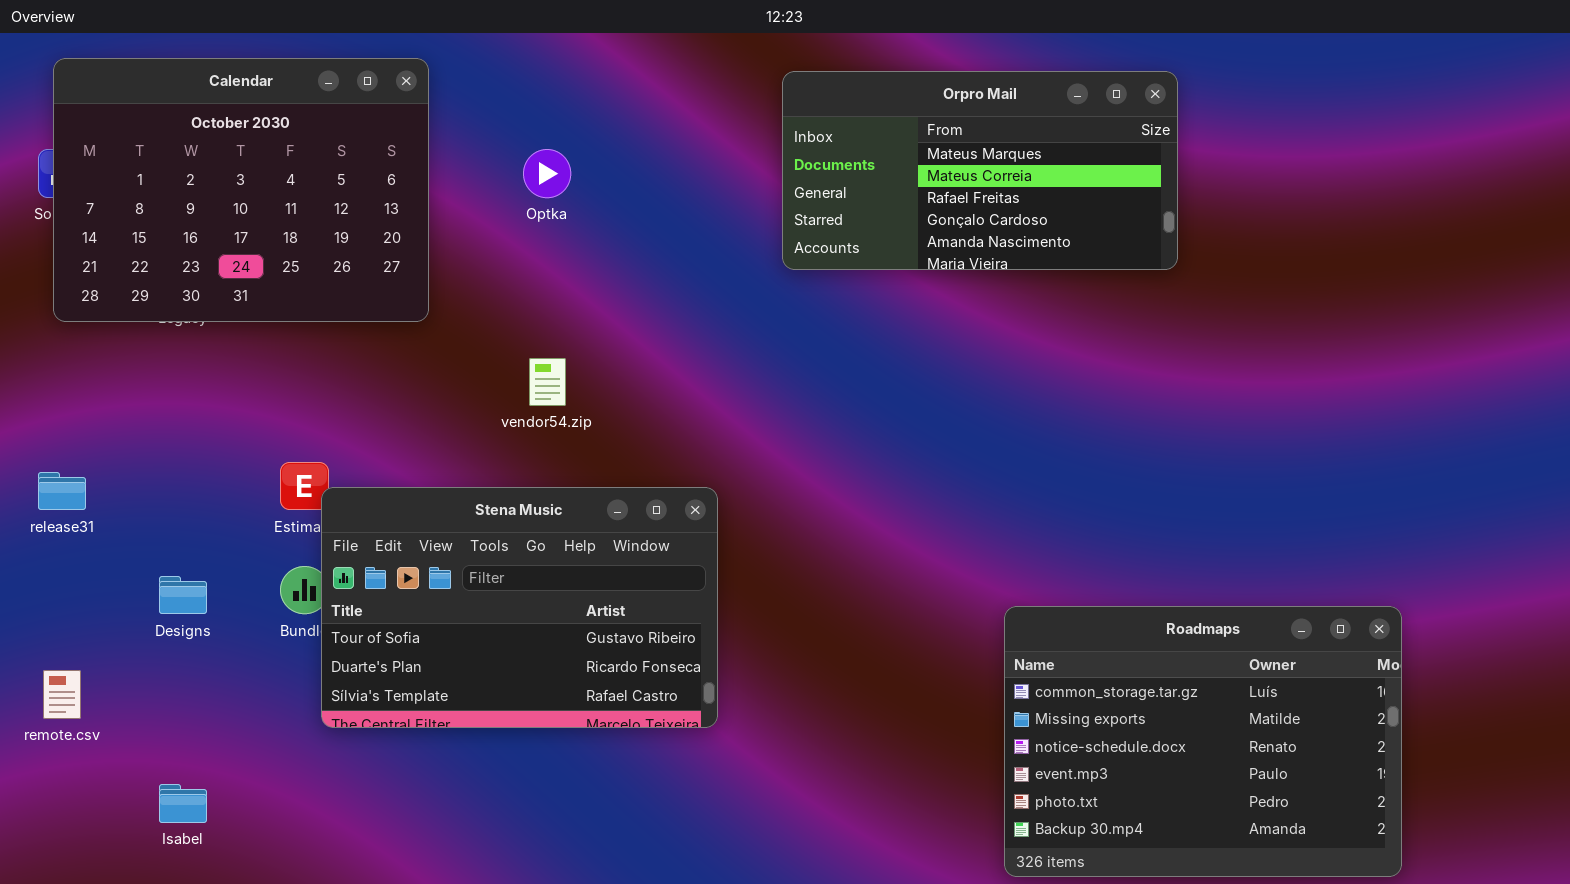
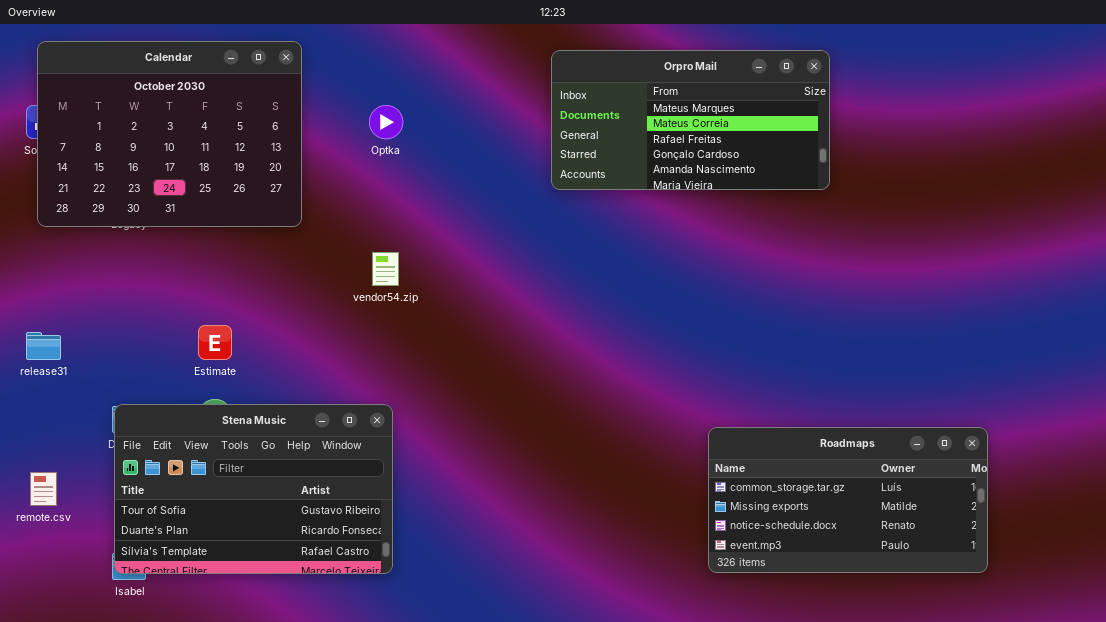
Stena Music: [321,487,718,728] -> [114,404,393,574], moved
Roadmaps: [1004,606,1402,877] -> [708,427,988,573], resized

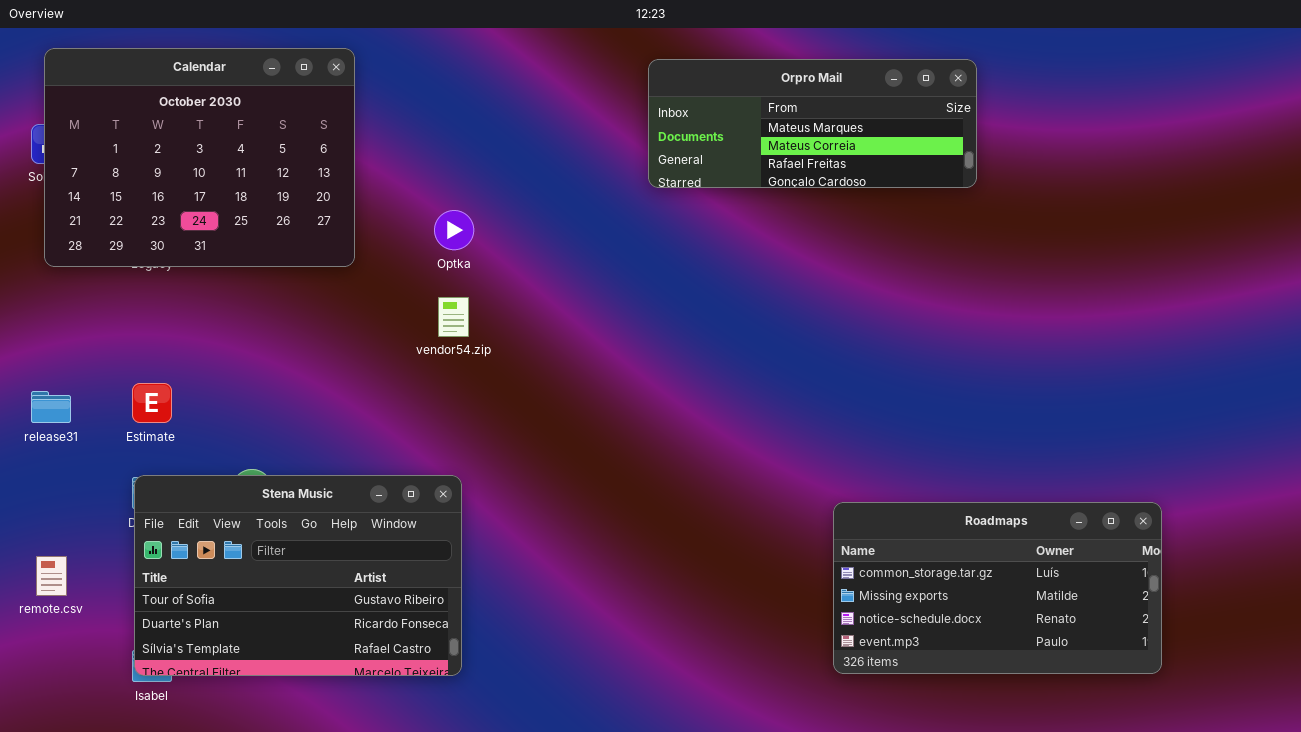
Orpro Mail: [551,50,830,190] -> [648,59,977,188], resized
Optka: [369,105,403,139] -> [434,210,474,250], moved
Estimate: [198,325,232,360] -> [132,383,172,423], moved

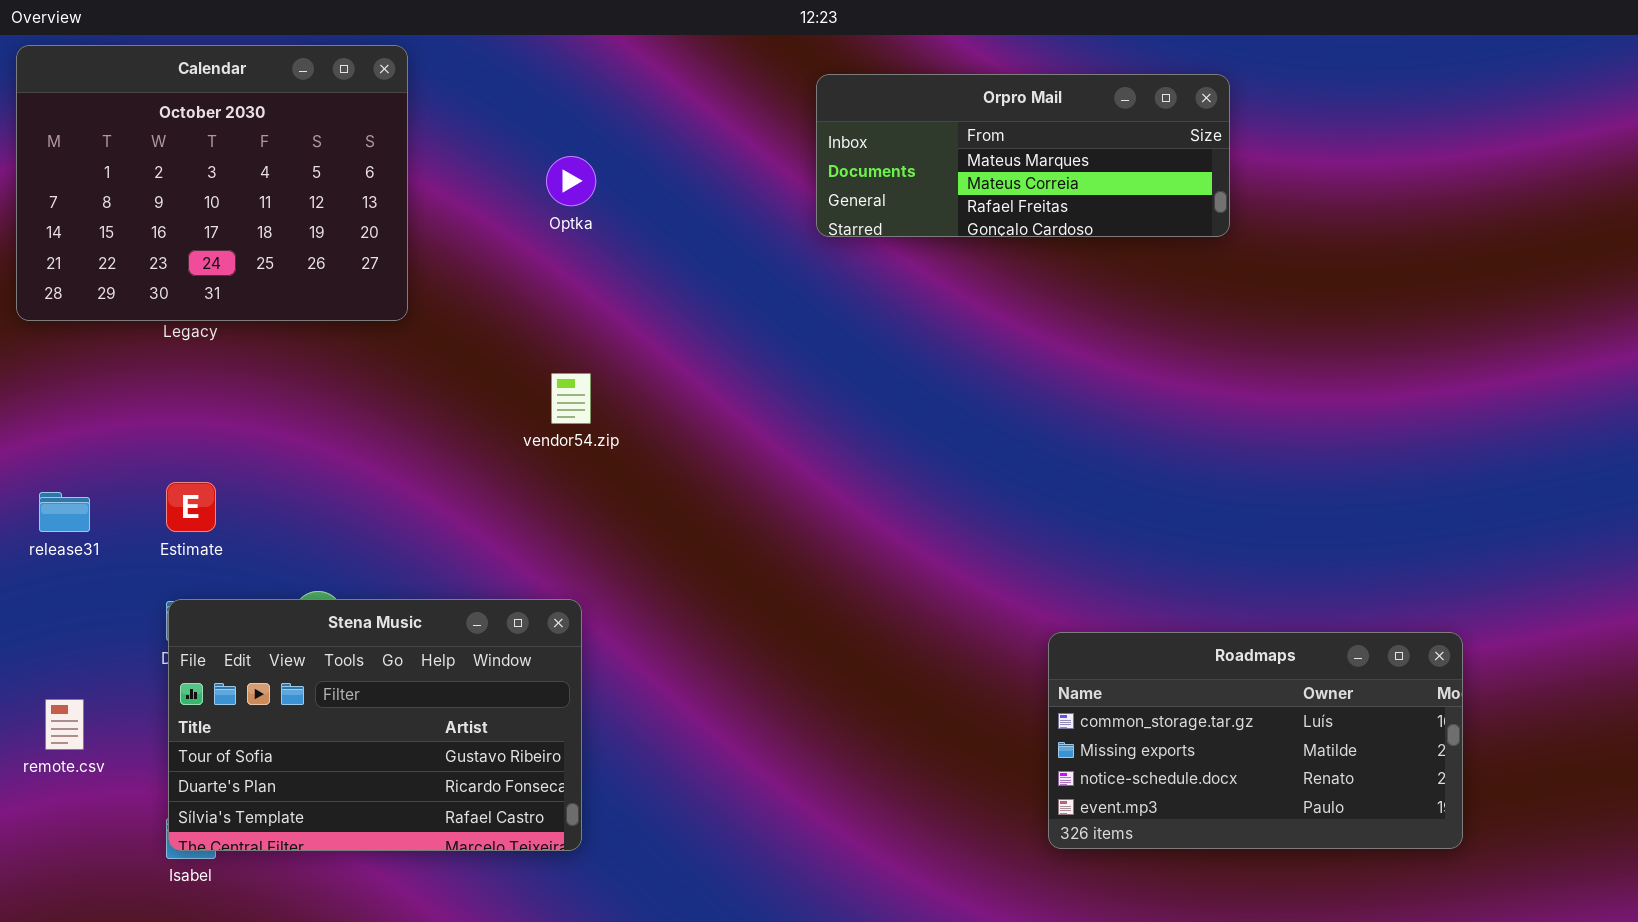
Calendar: [44,48,355,267] -> [16,45,408,321], moved
Optka: [434,210,474,250] -> [546,156,596,206], moved

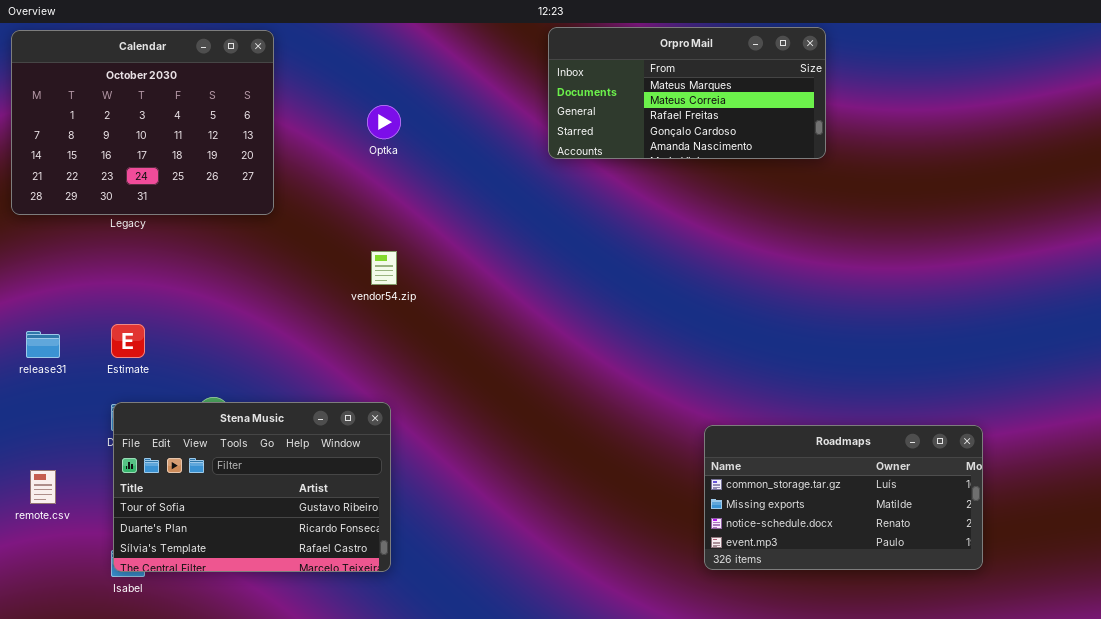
Orpro Mail: [816,74,1230,237] -> [548,27,826,159], resized

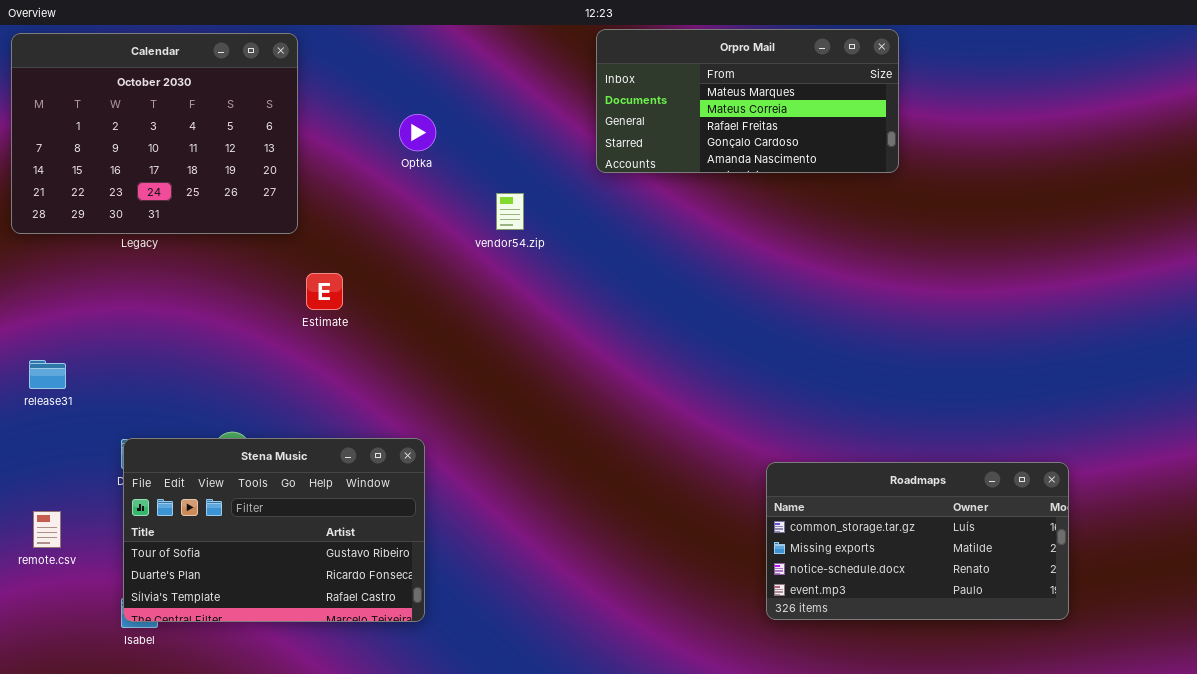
vendor54.zip: [371,251,397,285] -> [496,193,524,230], moved
Estimate: [111,324,145,358] -> [306,273,343,310], moved

